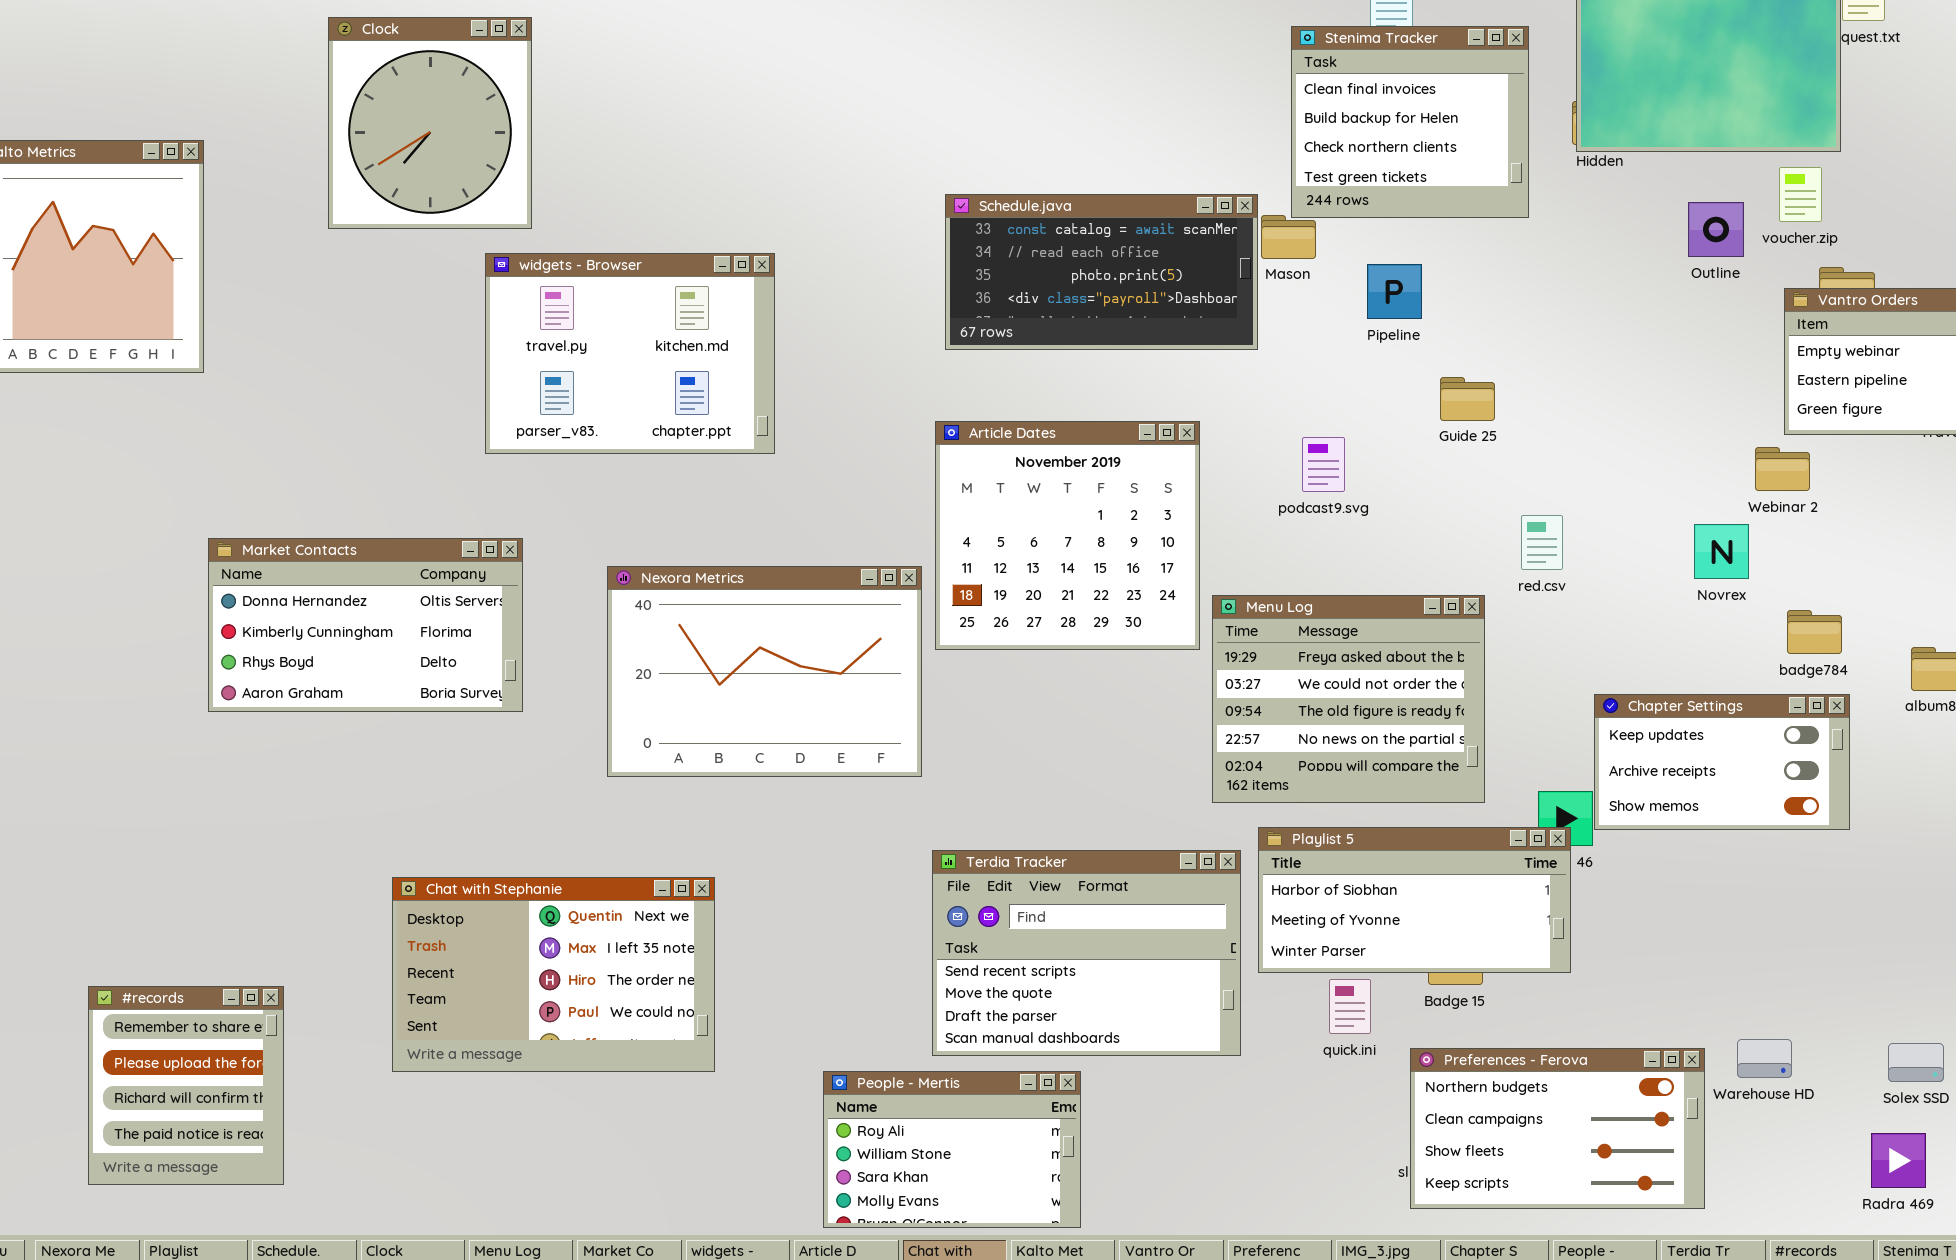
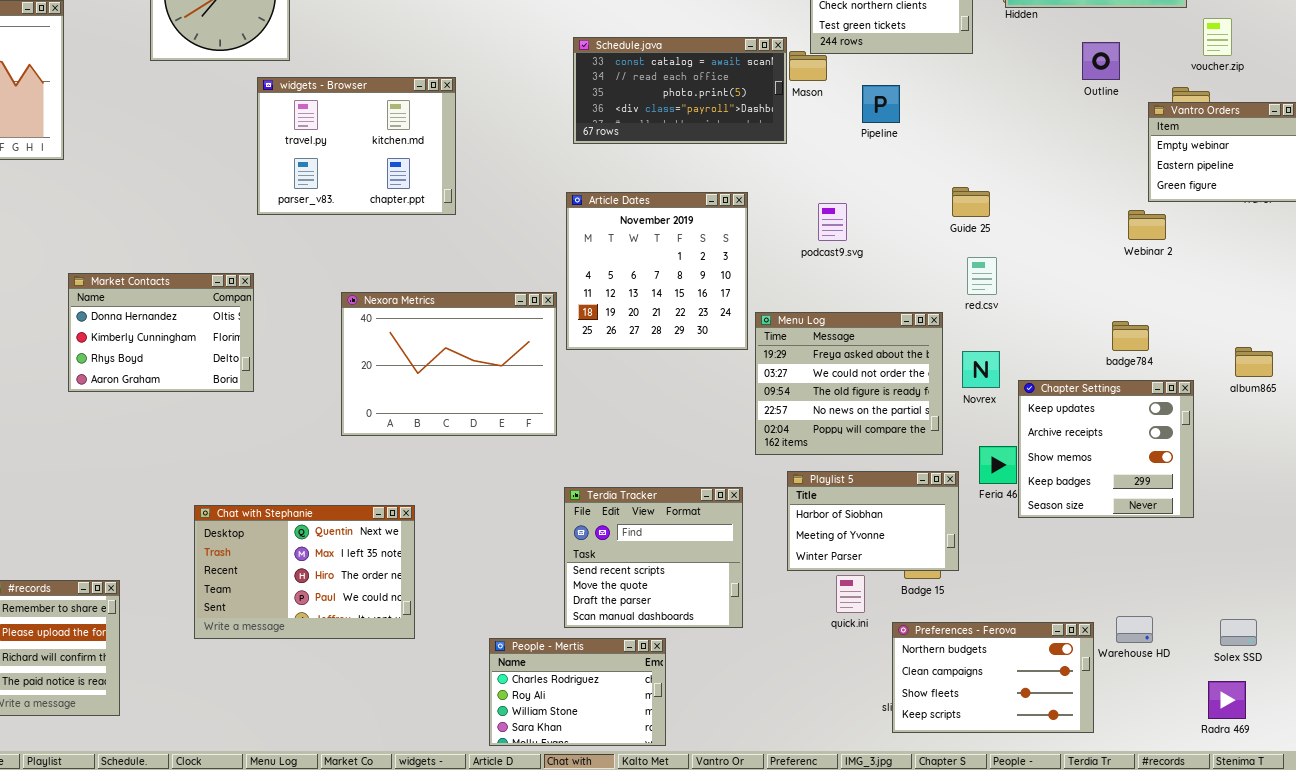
voucher.zip: [1779,167,1822,222] -> [1203,18,1232,56], moved
Guide 25: [1440,377,1495,421] -> [952,187,990,217], moved
Novrex: [1694,524,1749,579] -> [962,351,1000,388], moved
Market Contacts: [208,538,523,712] -> [68,273,254,392], resized
badge784: [1787,610,1842,654] -> [1112,321,1149,351], moved
Chapter Settings: [1594,694,1850,830] -> [1018,380,1194,518], resized
Playlist 5: [1258,827,1571,973] -> [787,471,959,571], resized
Terdia Tracker: [932,850,1241,1056] -> [564,487,743,628], resized
People - Mertis: [823,1071,1081,1228] -> [489,638,666,746], scrolled up 1 row

